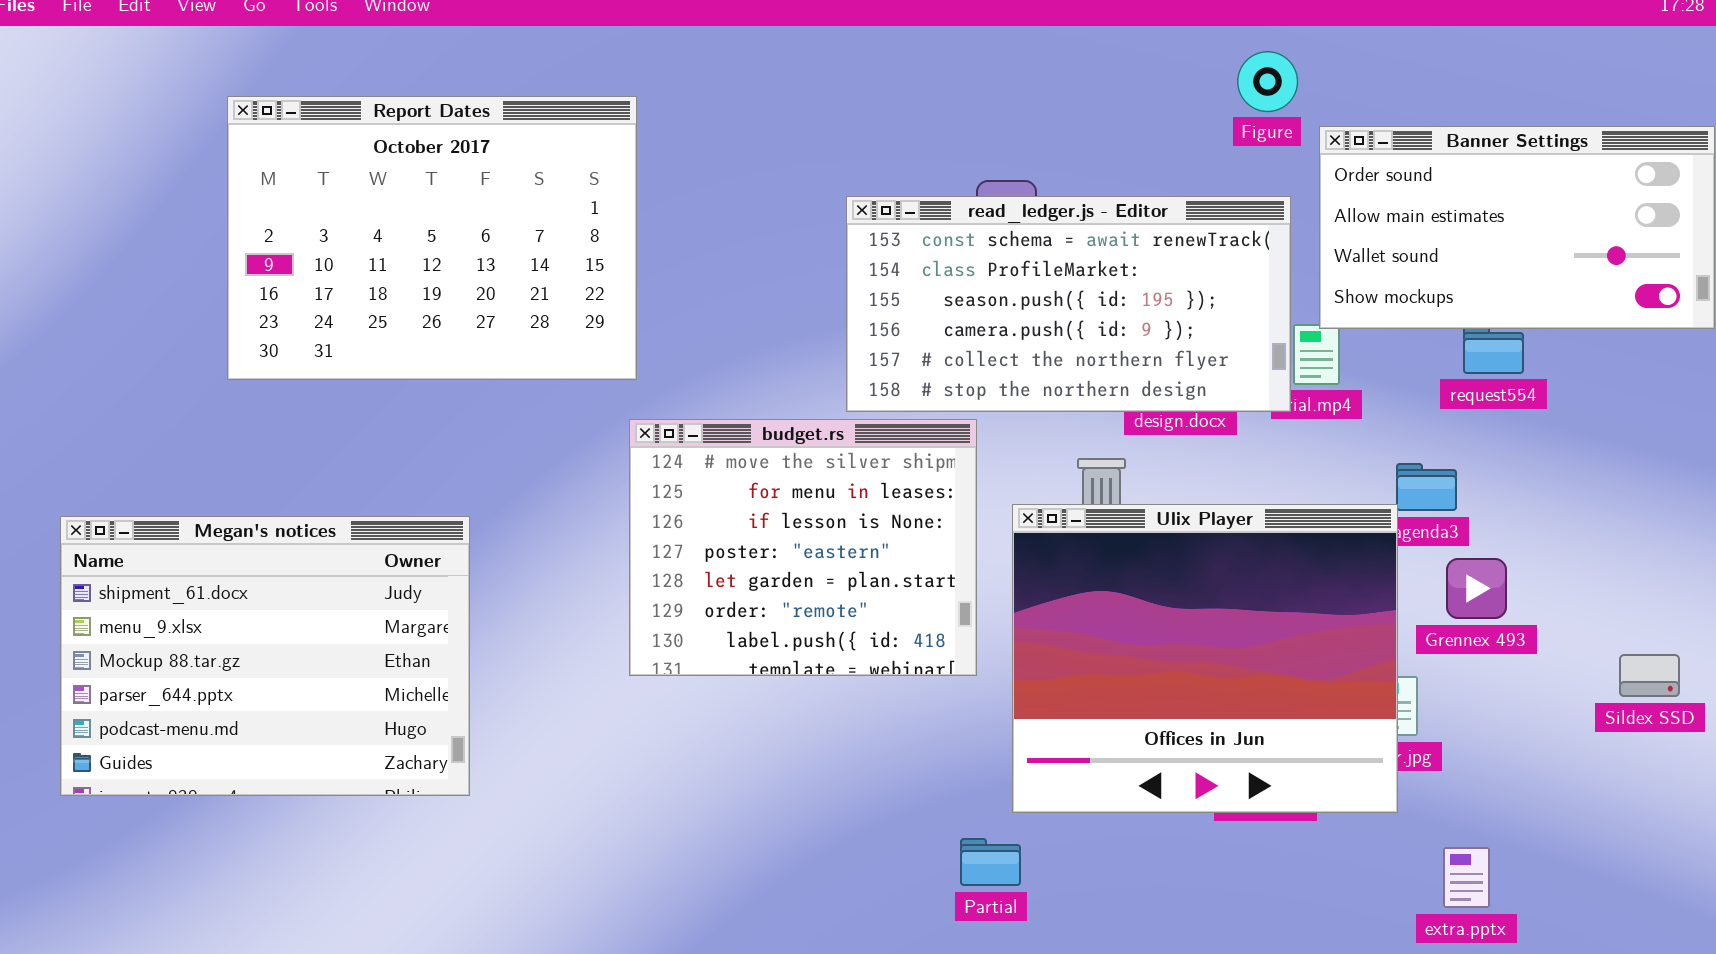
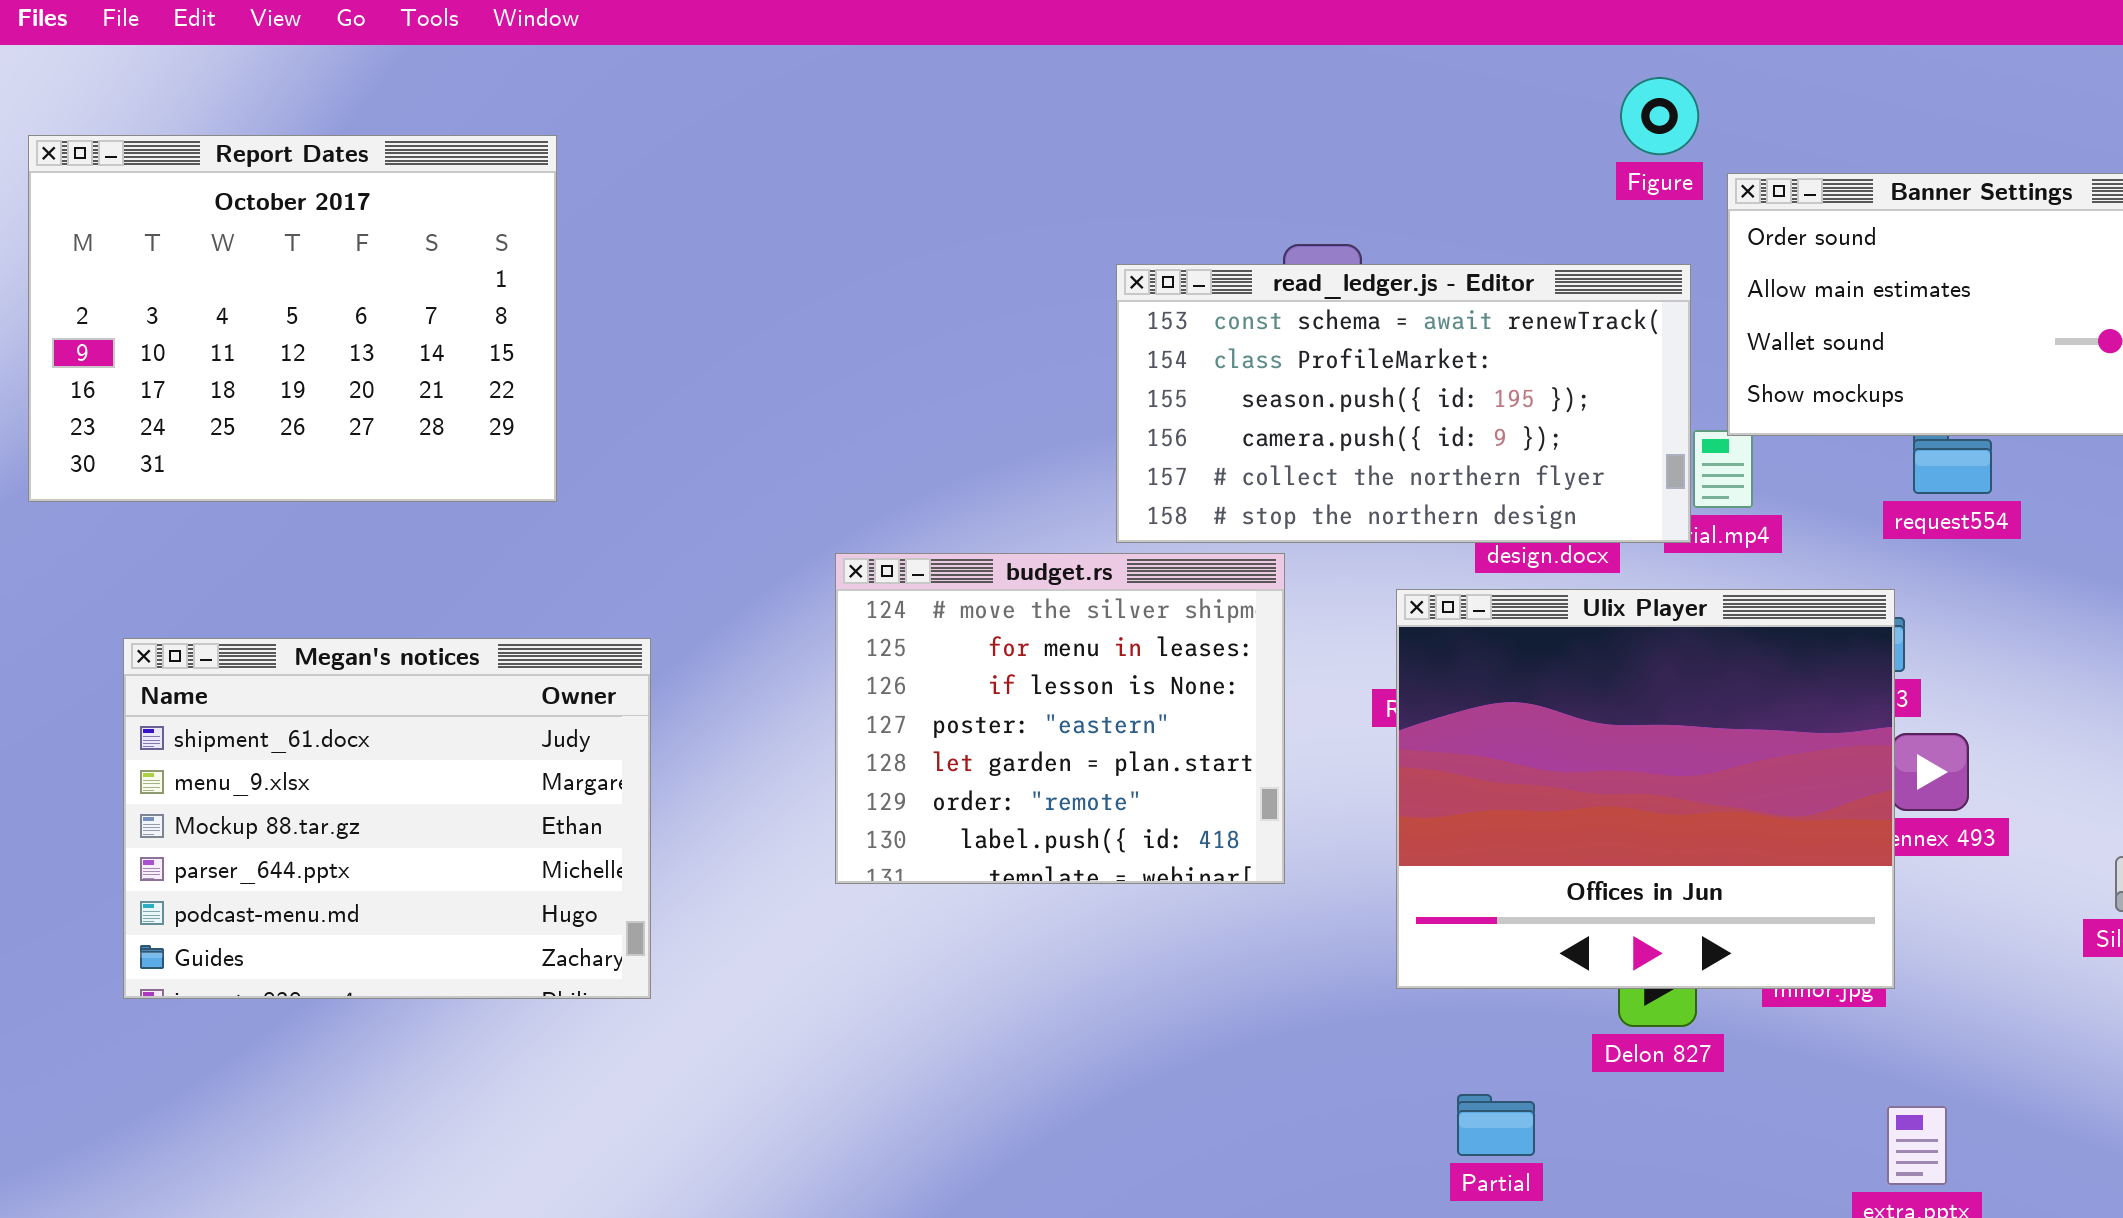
Report Dates: [227,96,637,380] -> [28,135,557,502], moved
Ulix Player: [1012,504,1398,813] -> [1396,589,1895,989], moved
Megan's notices: [60,516,470,796] -> [123,638,651,999], moved
Partial: [960,838,1021,886] -> [1457,1094,1535,1156], moved

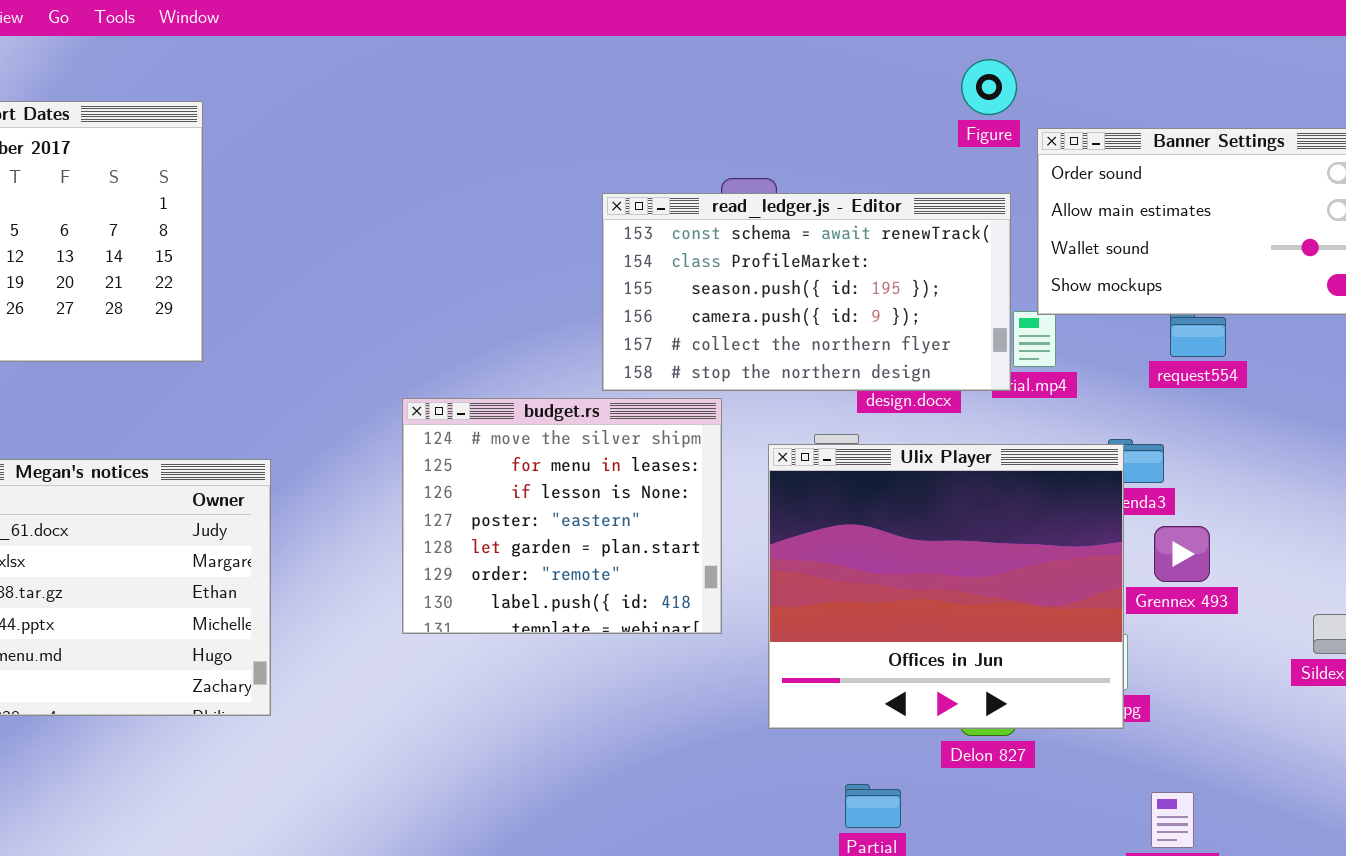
Ulix Player: [1396,589,1895,989] -> [768,444,1124,729], moved

